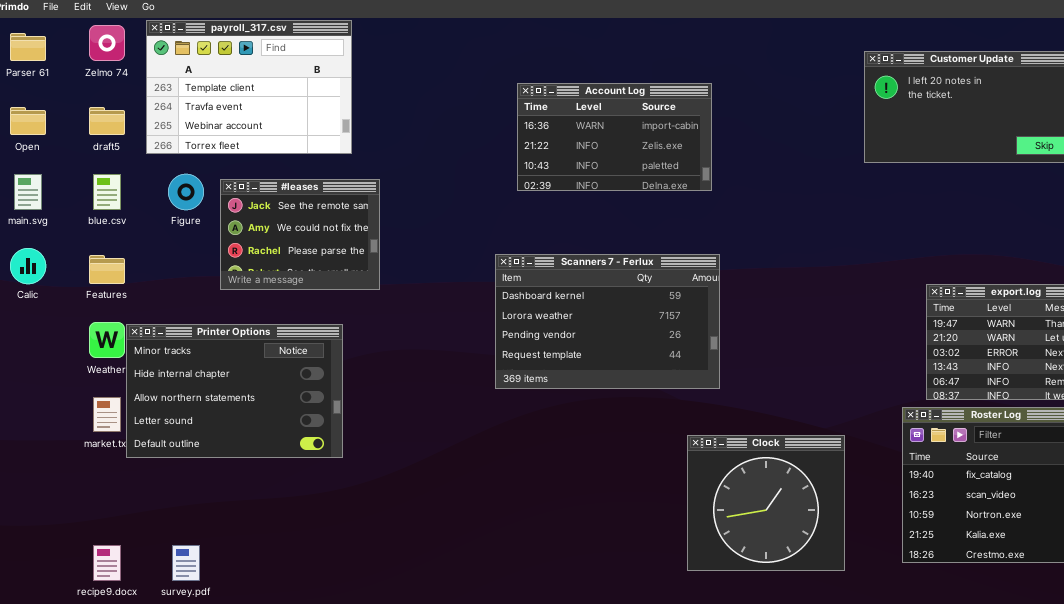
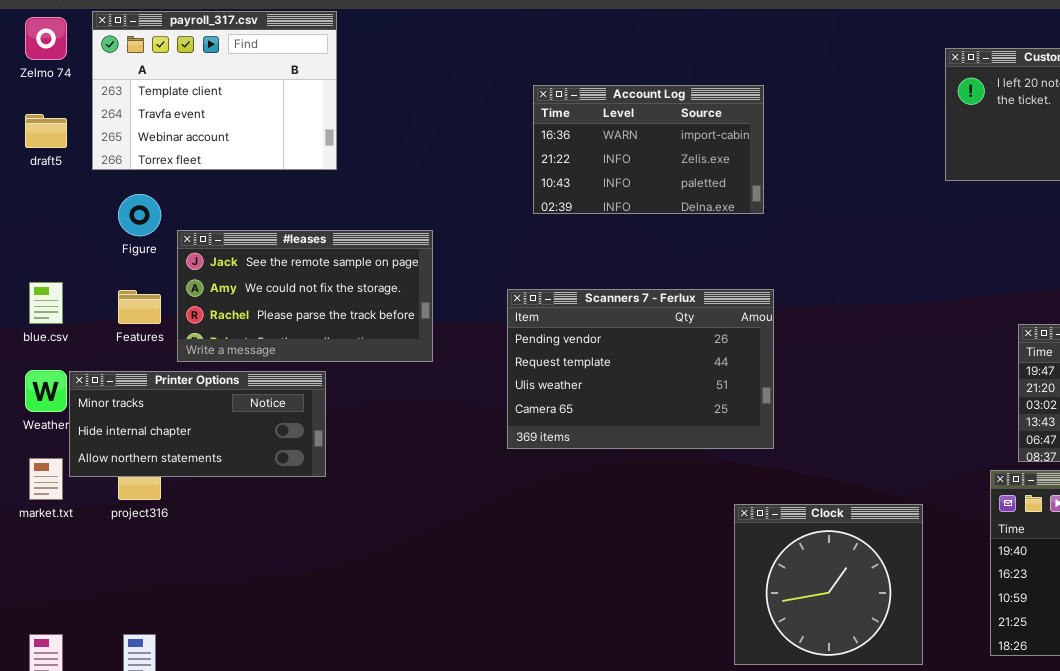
blue.csv: [93,174,121,210] -> [29,282,63,324], moved
#leases: [220,179,380,290] -> [177,230,433,362], moved, resized
Scanners 7 - Ferlux: [495,254,720,389] -> [507,289,774,449], scrolled down 2 rows
Features: [89,255,125,284] -> [118,290,161,324], moved
Printer Options: [126,324,343,458] -> [69,371,326,477], resized

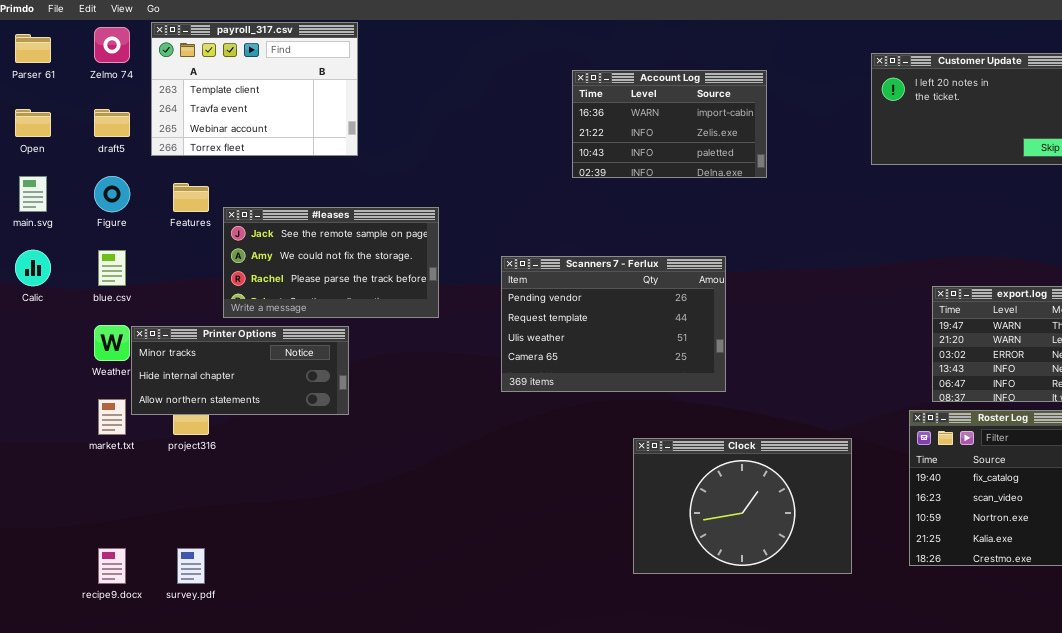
Account Log: [533,85,764,214] -> [572,70,767,178], moved
Figure: [118,194,161,236] -> [94,176,130,212], moved
Features: [118,290,161,324] -> [173,183,209,212], moved
Clock: [734,504,923,665] -> [633,438,852,574], resized

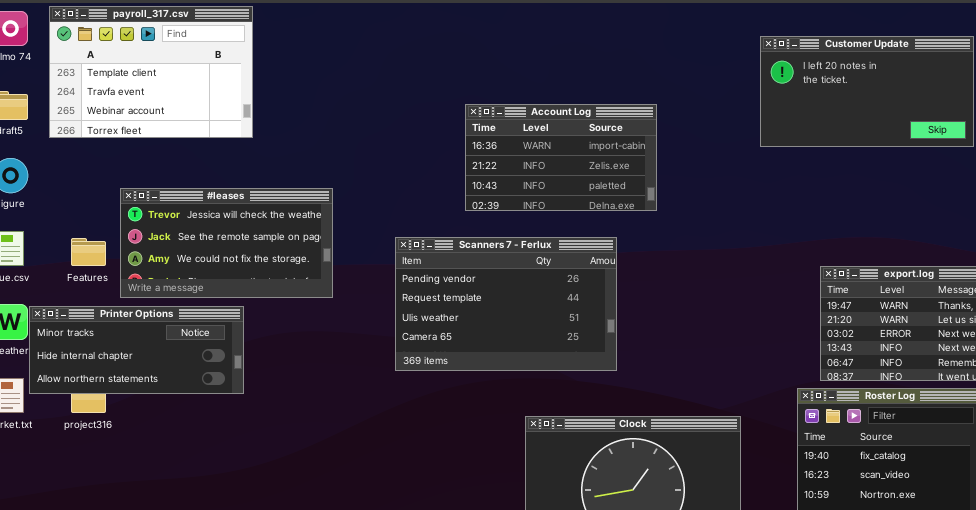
Account Log: [572,70,767,178] -> [465,104,657,211], moved
Features: [173,183,209,212] -> [71,238,106,266], moved
#leases: [223,207,439,318] -> [120,188,333,298], scrolled up 1 row

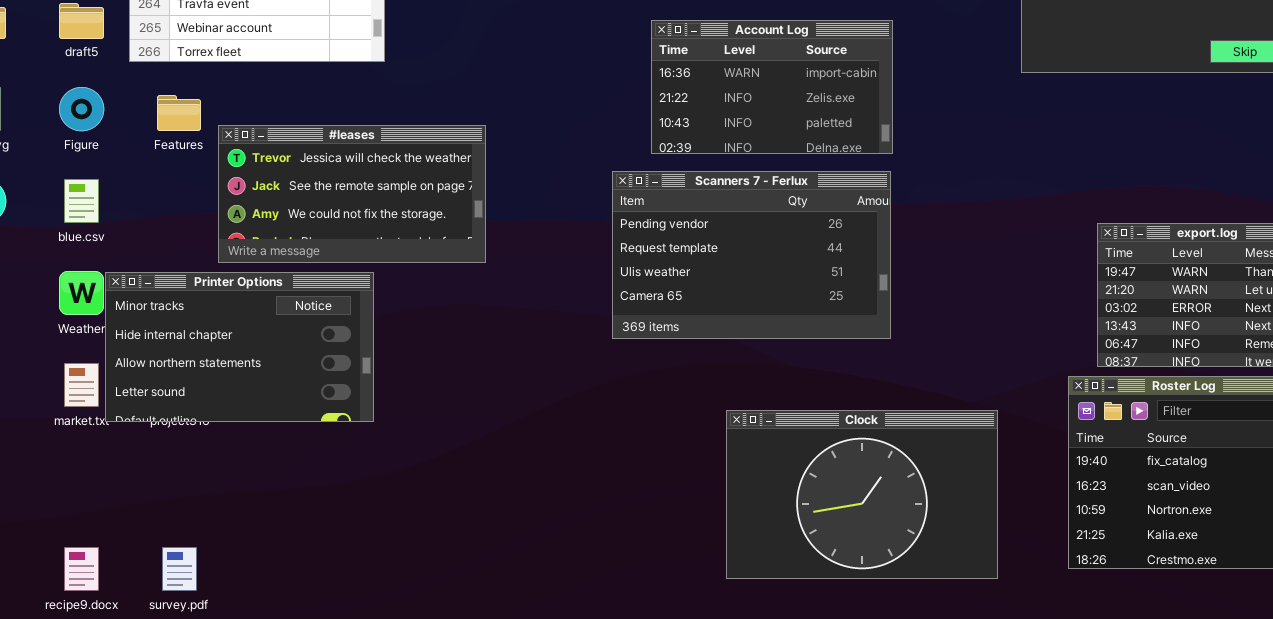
Scanners 7 - Ferlux: [395,237,617,371] -> [612,171,891,339], moved
Features: [71,238,106,266] -> [157,95,201,131], moved
Printer Options: [29,306,244,394] -> [105,272,374,422], resized

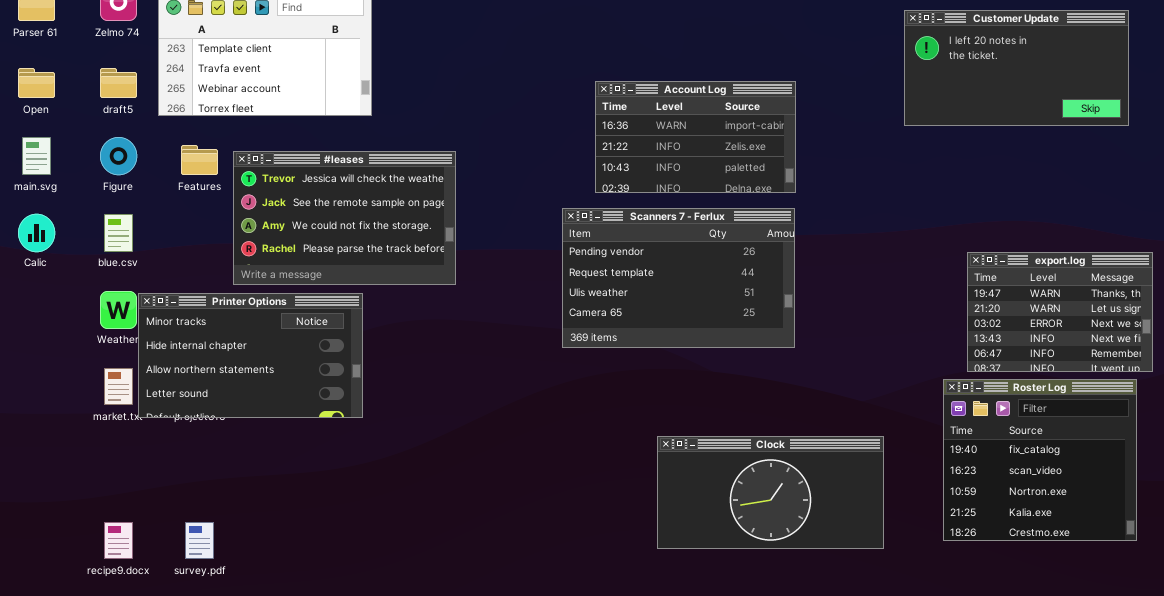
#leases: [218,125,486,263] -> [233,151,456,285], resized
Clock: [726,410,998,579] -> [657,436,884,549], resized

